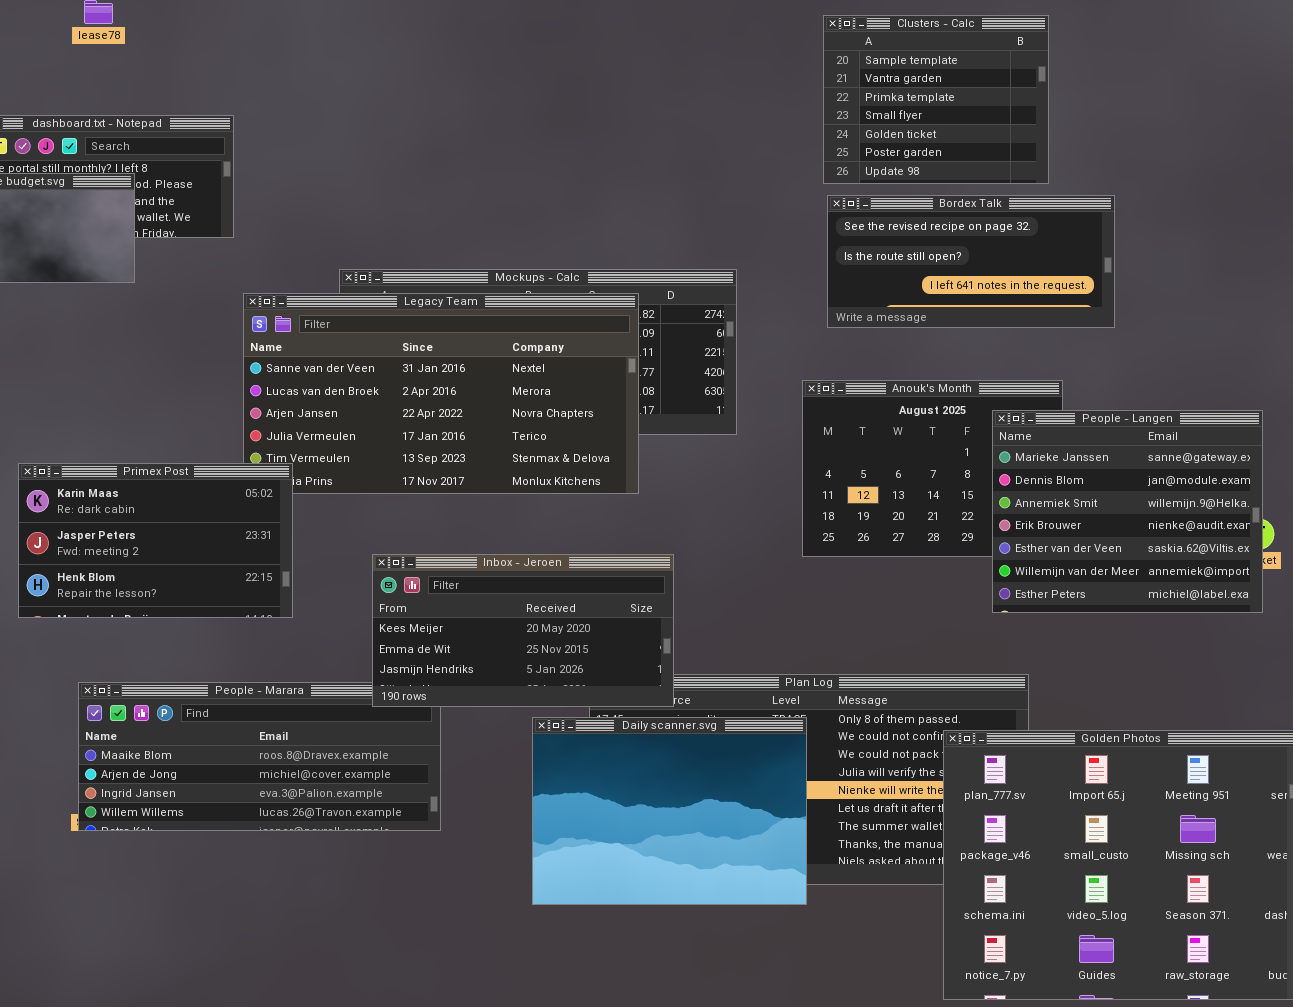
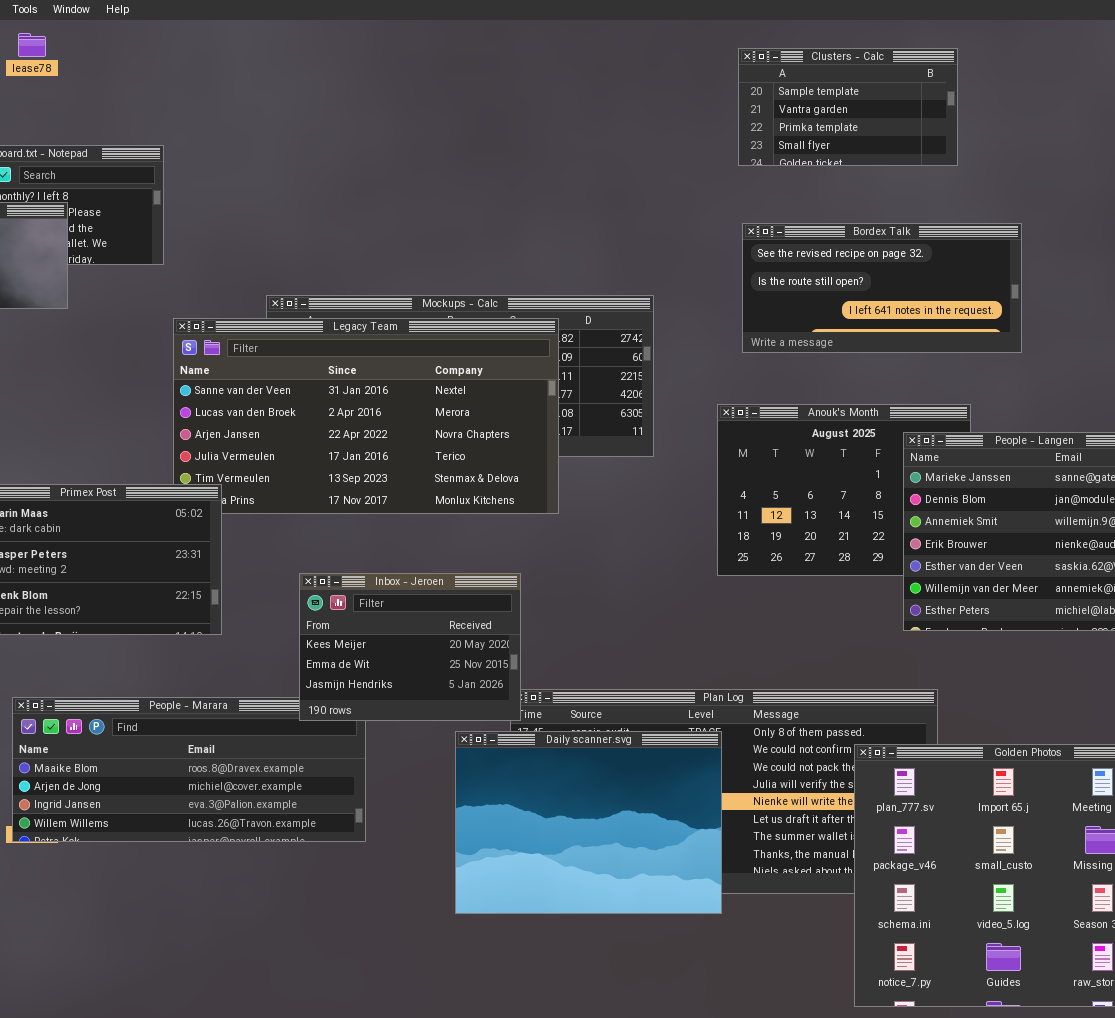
Clusters - Calc: [823,15,1049,184] -> [738,48,958,166], resized
Inbox - Jeroen: [372,554,674,707] -> [299,573,521,721], resized

